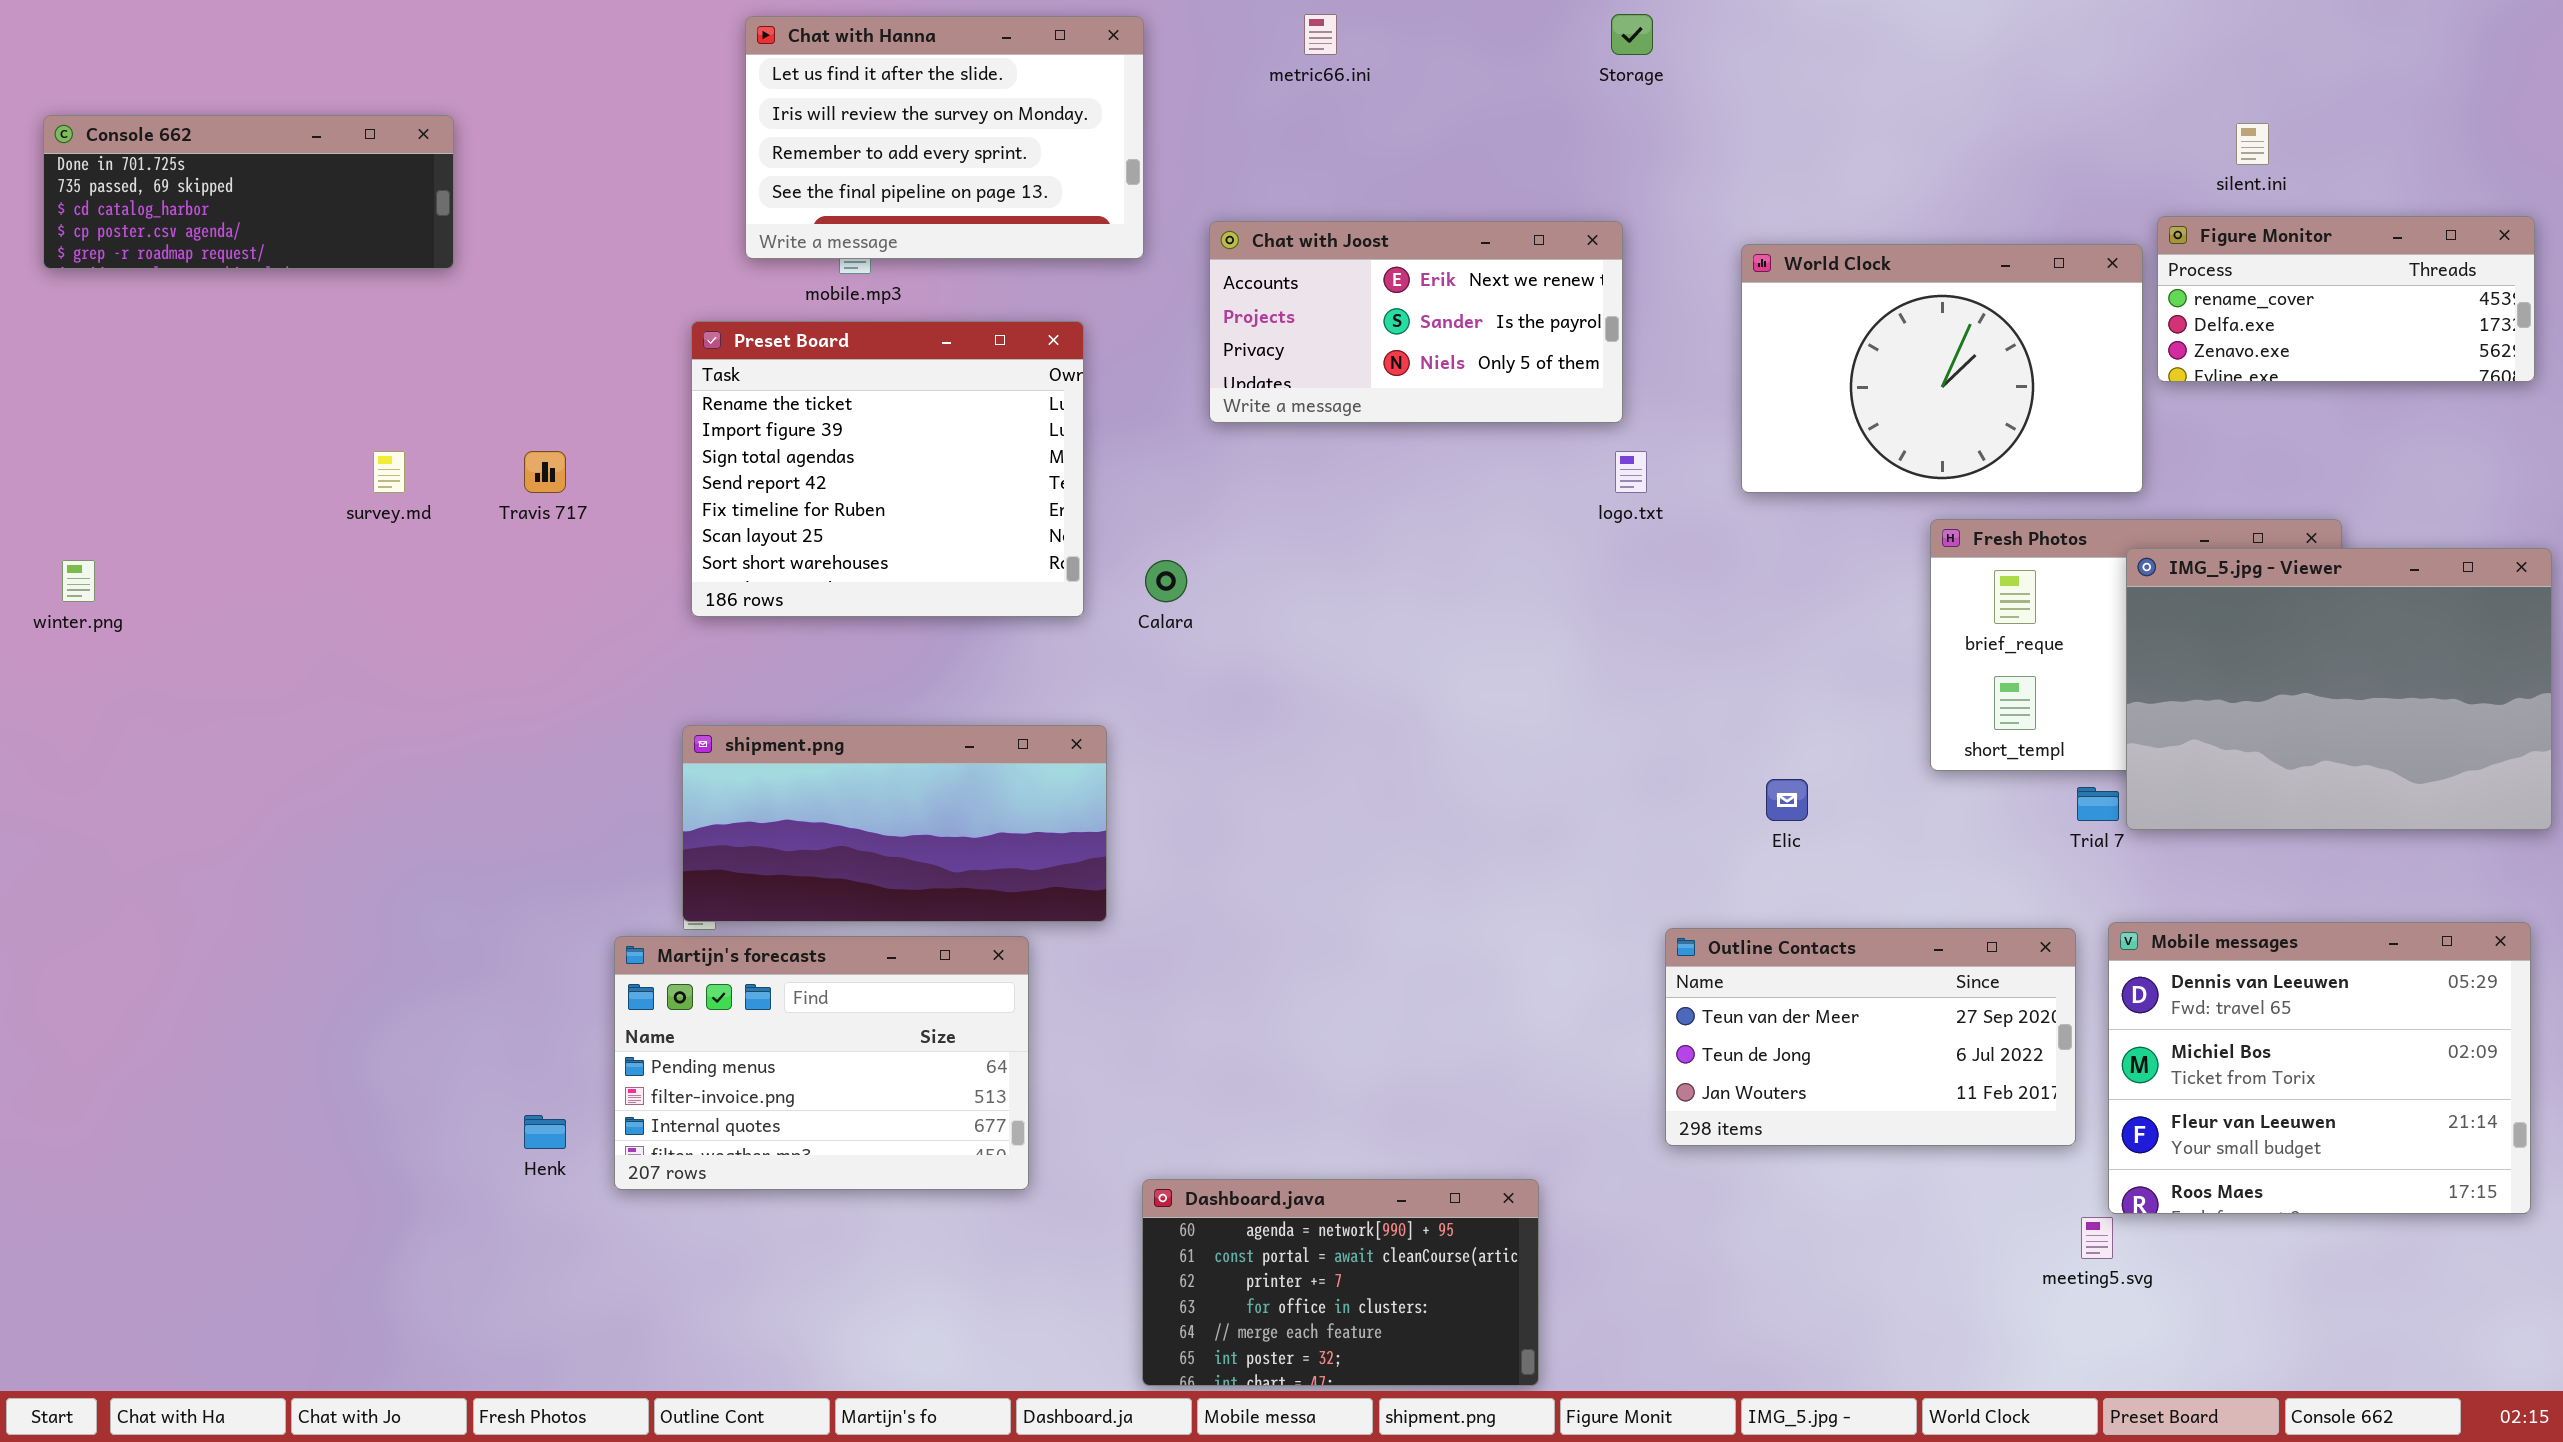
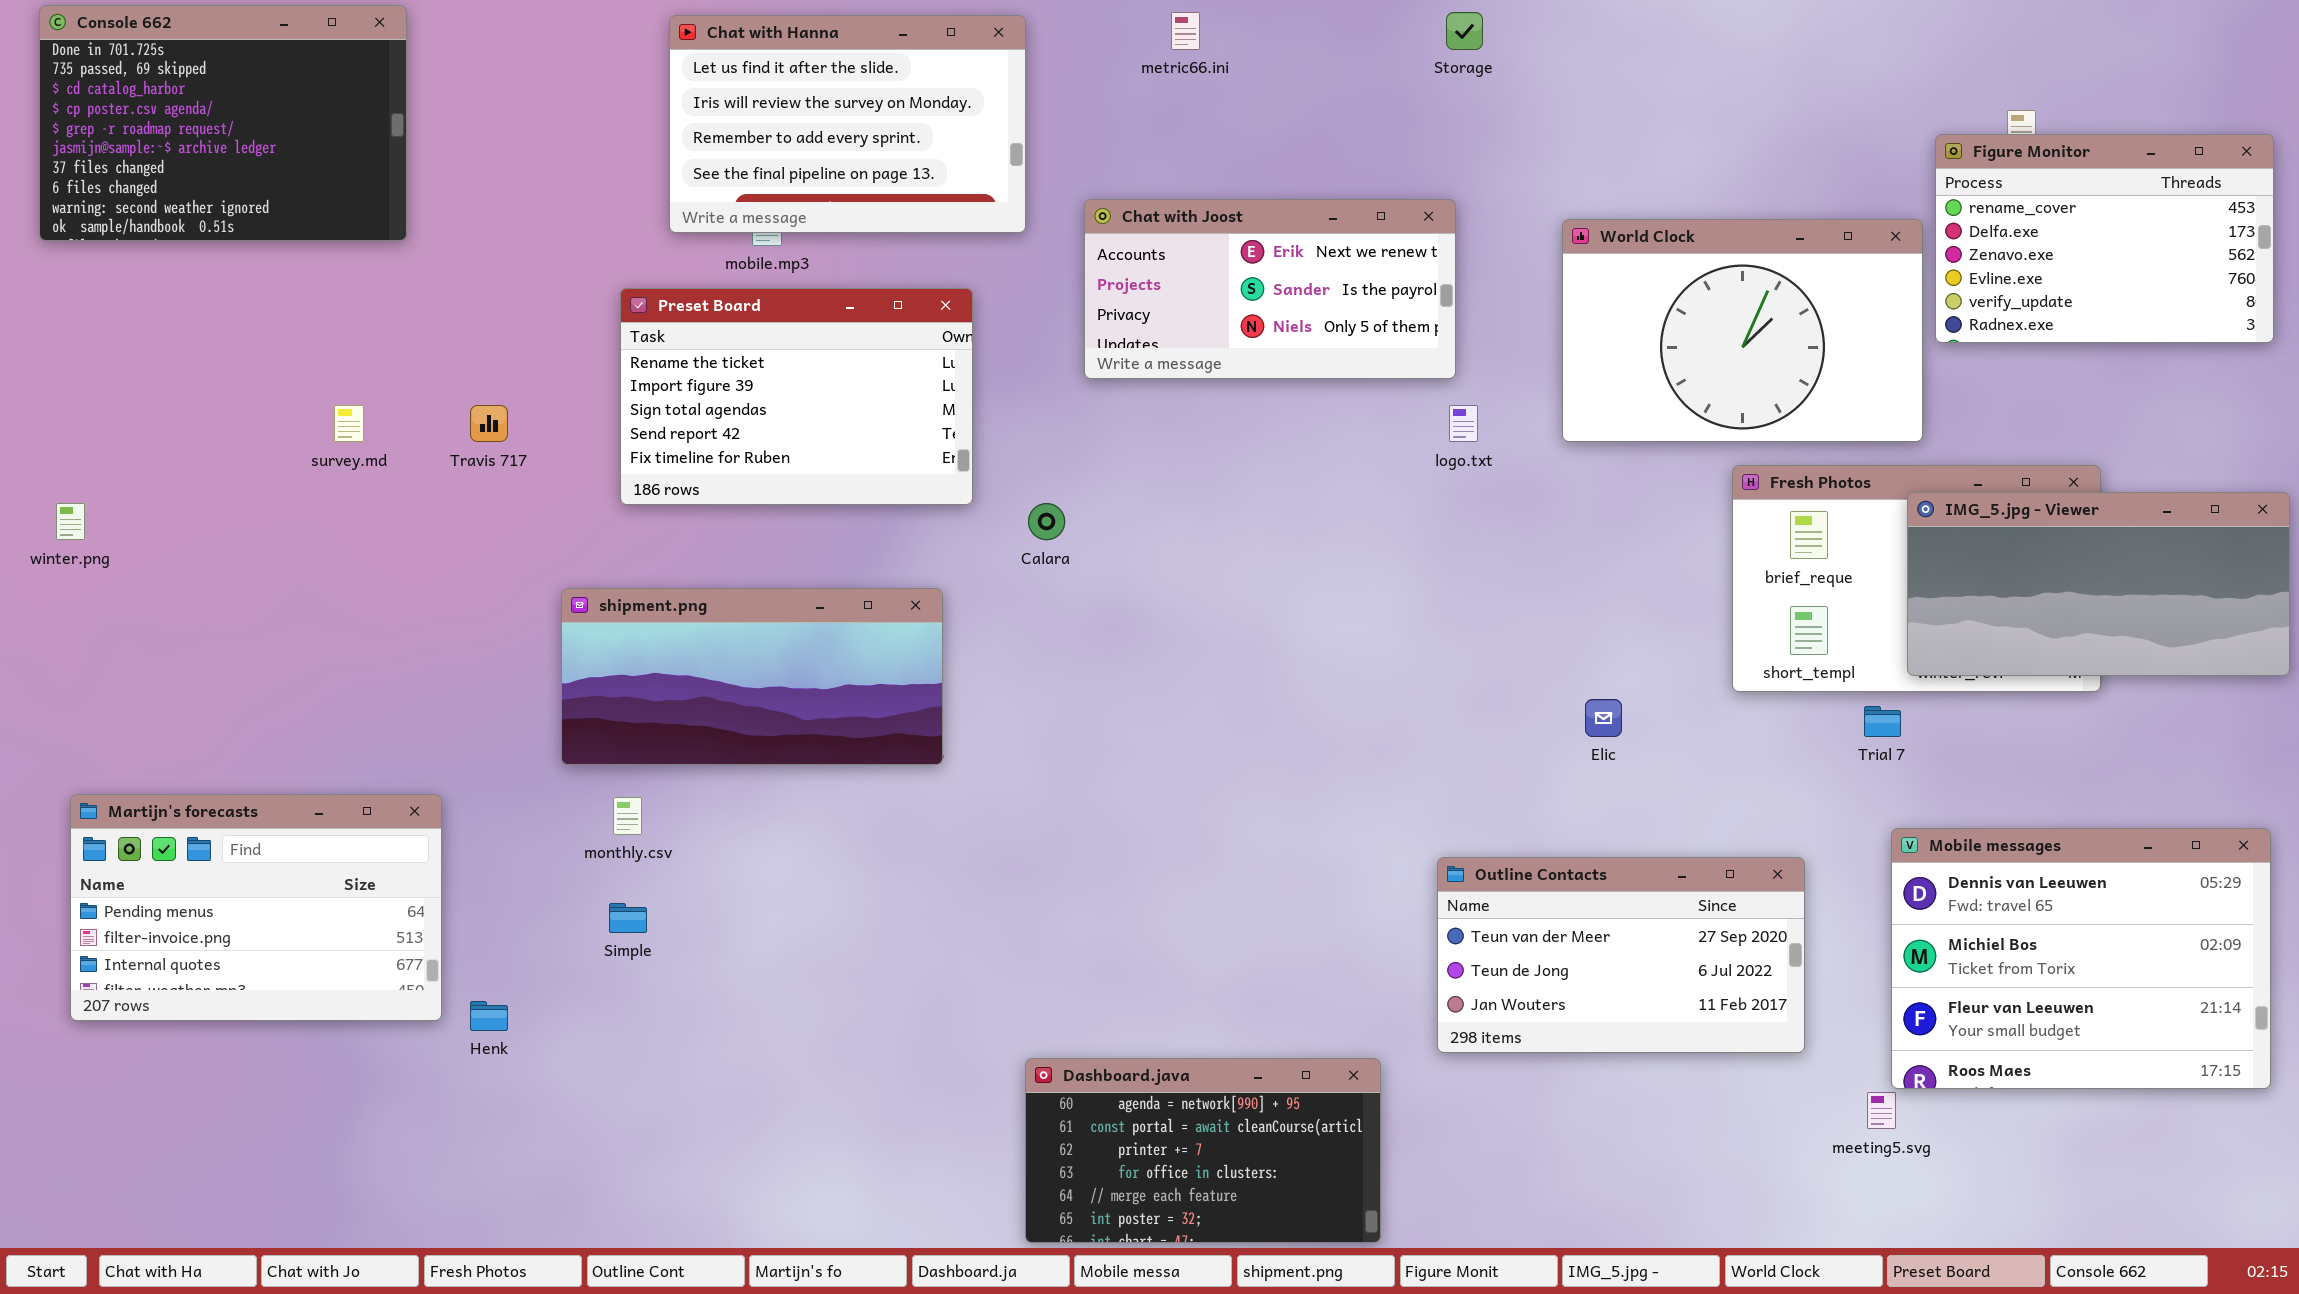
Console 662: [43,115,454,269] -> [39,5,407,241], resized
Figure Monitor: [2157,216,2535,382] -> [1935,134,2274,343], resized
Preset Board: [691,321,1084,617] -> [620,288,973,505], resized
IMG_5.jpg - Viewer: [2126,548,2552,830] -> [1907,492,2290,676], resized
shipment.png: [682,725,1107,922] -> [561,588,943,765], moved
Outline Contacts: [1665,928,2076,1146] -> [1437,857,1805,1053], moved
Martijn's forecasts: [614,936,1029,1190] -> [70,794,442,1021], moved

